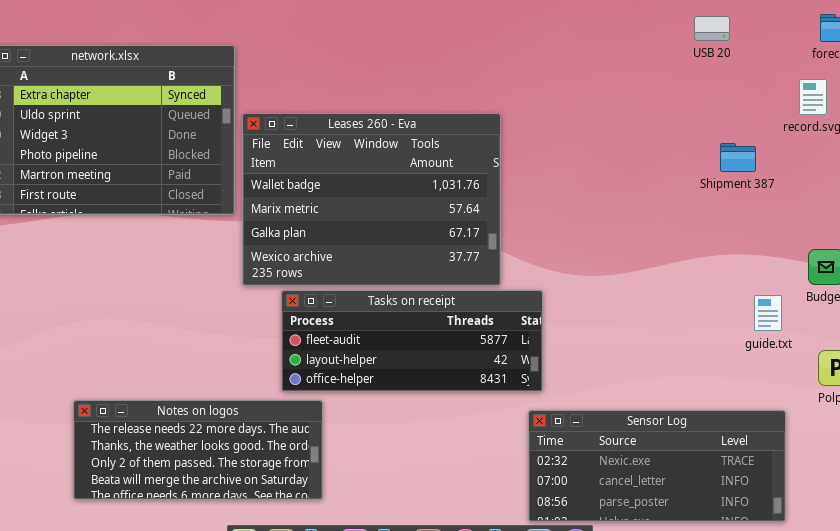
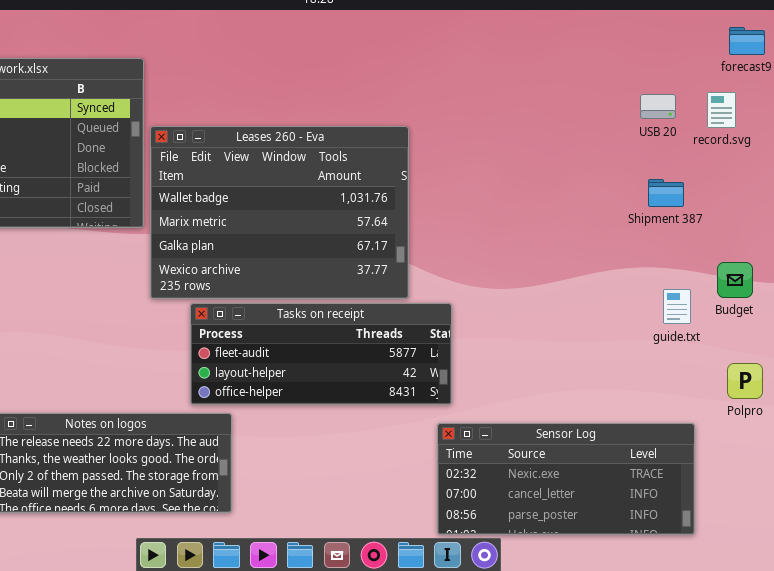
USB 20: [694,16,730,41] -> [640,94,676,119], moved
Shipment 387: [720,143,756,172] -> [648,179,684,207], moved
guide.txt: [754,295,782,331] -> [663,289,691,324], moved

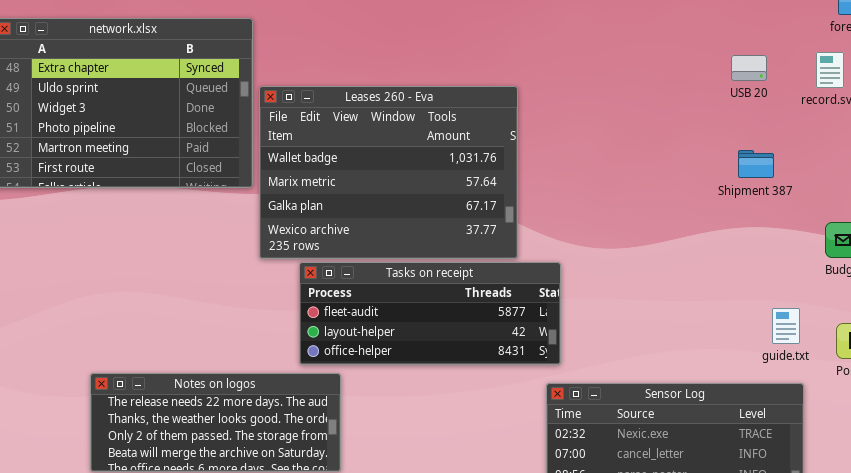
USB 20: [640,94,676,119] -> [731,55,767,81], moved
Shipment 387: [648,179,684,207] -> [738,150,774,178], moved
guide.txt: [663,289,691,324] -> [772,308,800,344], moved

